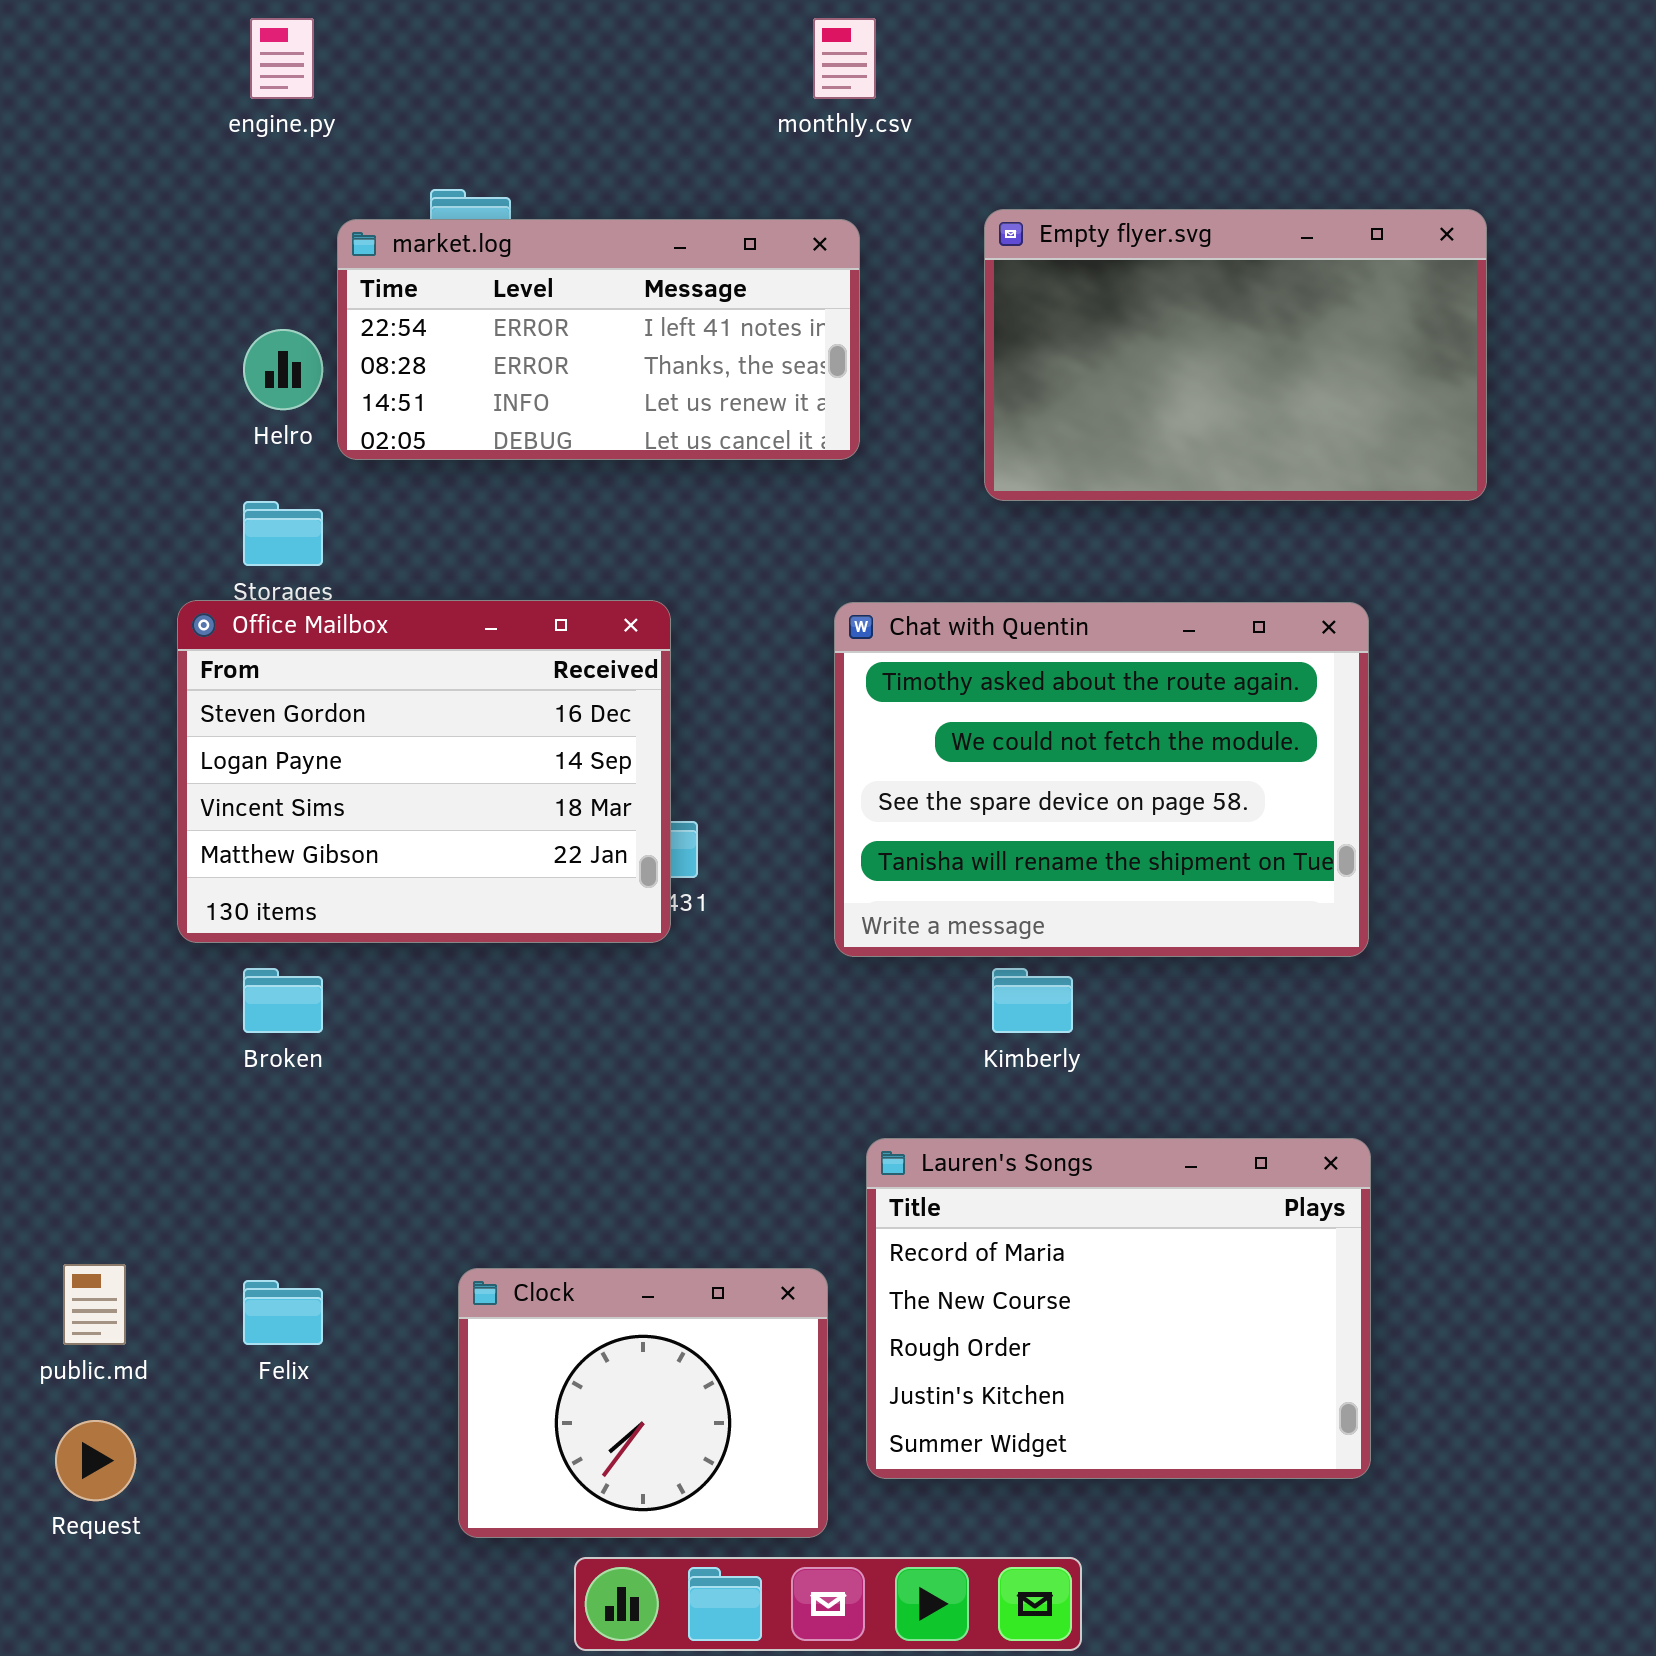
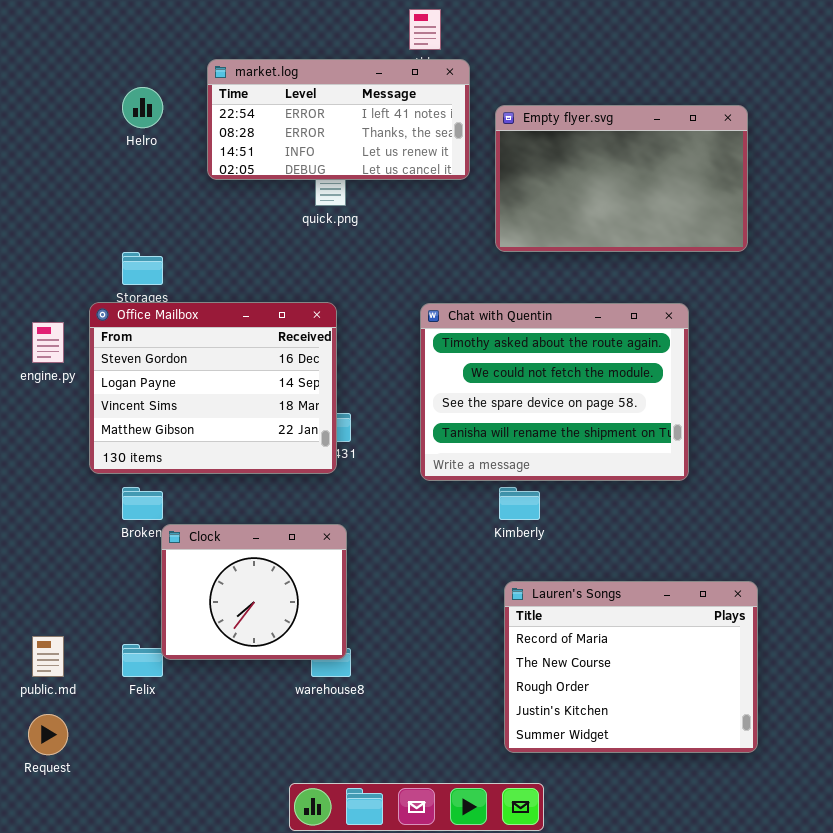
engine.py: [250,18,314,99] -> [32,322,64,363], moved
market.log: [337,219,860,460] -> [207,59,470,180], moved
Helro: [243,329,323,410] -> [122,87,163,128], moved
Lauren's Songs: [866,1138,1371,1479] -> [504,581,758,753], moved
Clock: [458,1268,828,1538] -> [161,524,347,660], moved

